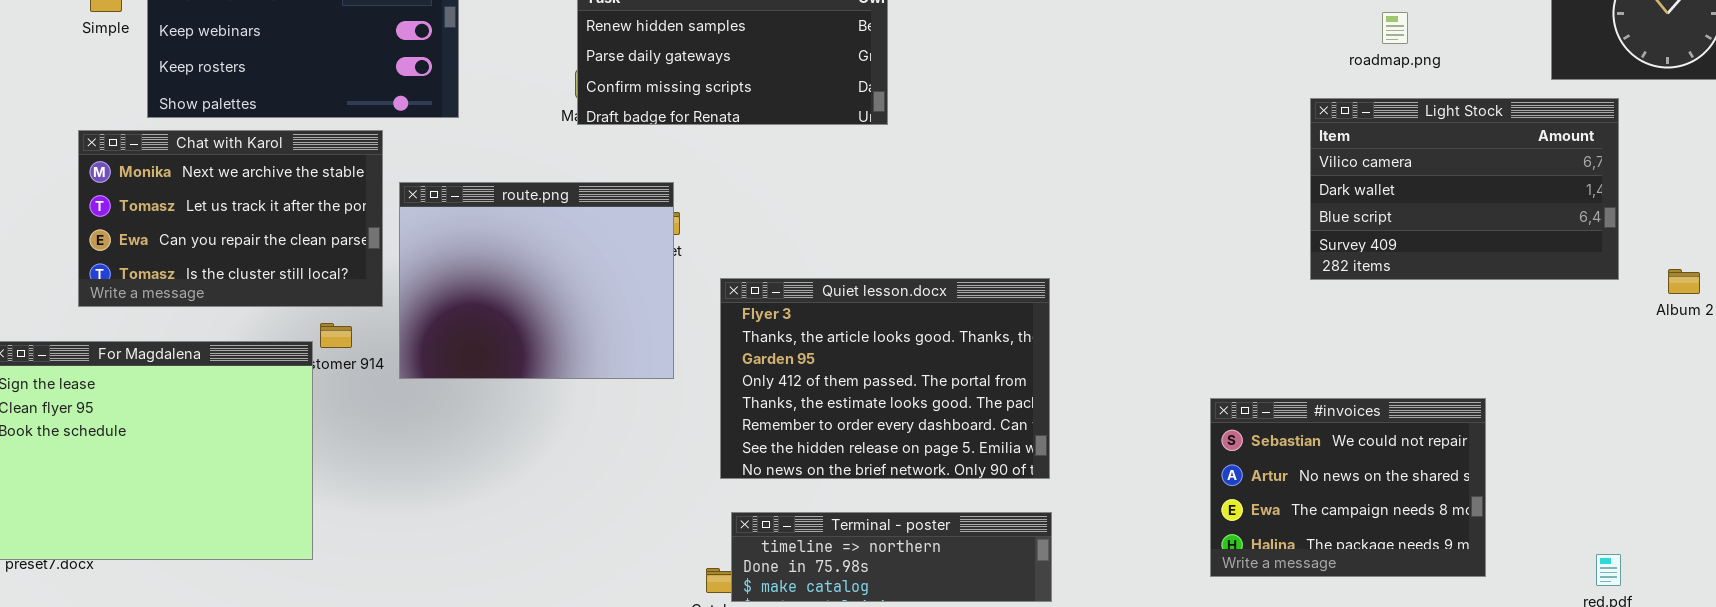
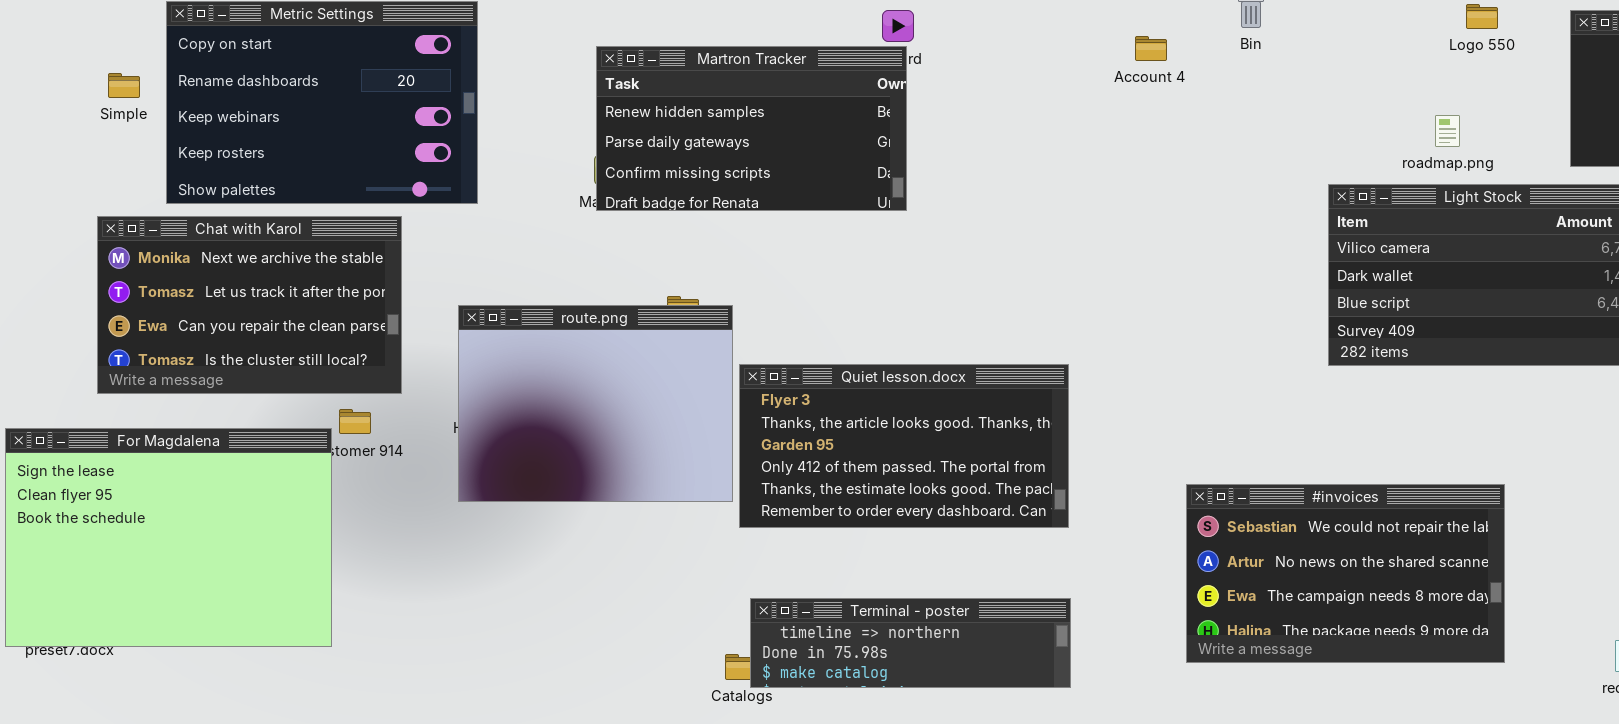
roadmap.png: [1382,12,1408,44] -> [1435,115,1460,147], moved
route.png: [399,182,674,379] -> [458,305,733,502], moved
Quiet lesson.docx: [720,278,1050,479] -> [739,364,1069,528], resized
#invoices: [1210,398,1486,577] -> [1186,484,1505,663], resized

